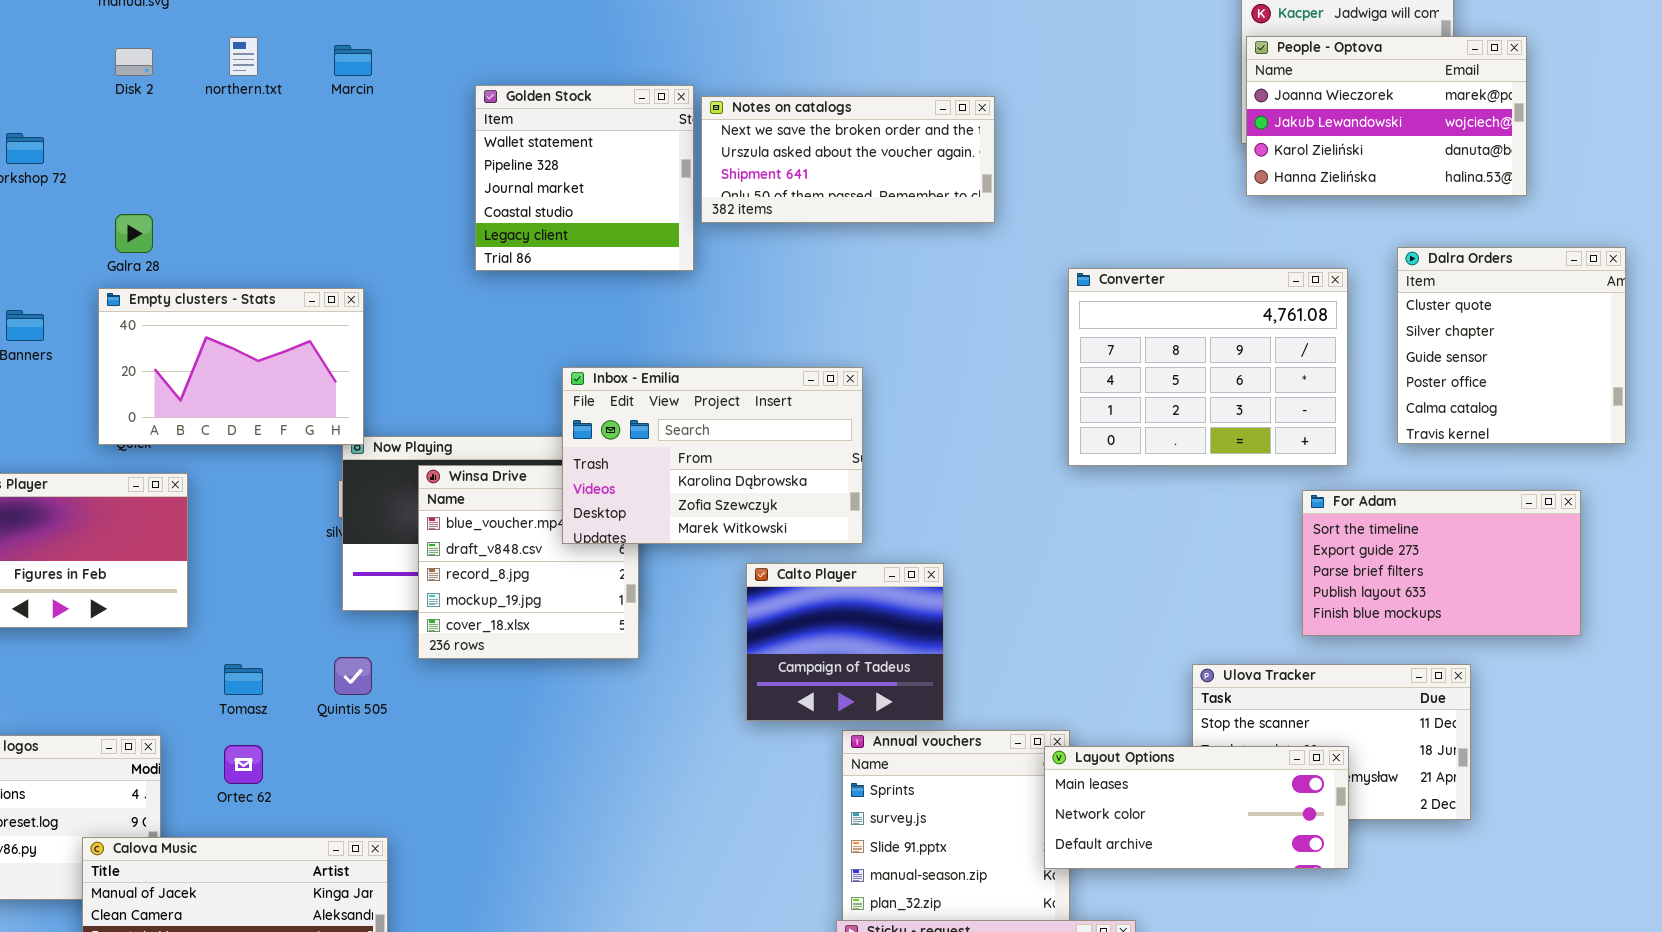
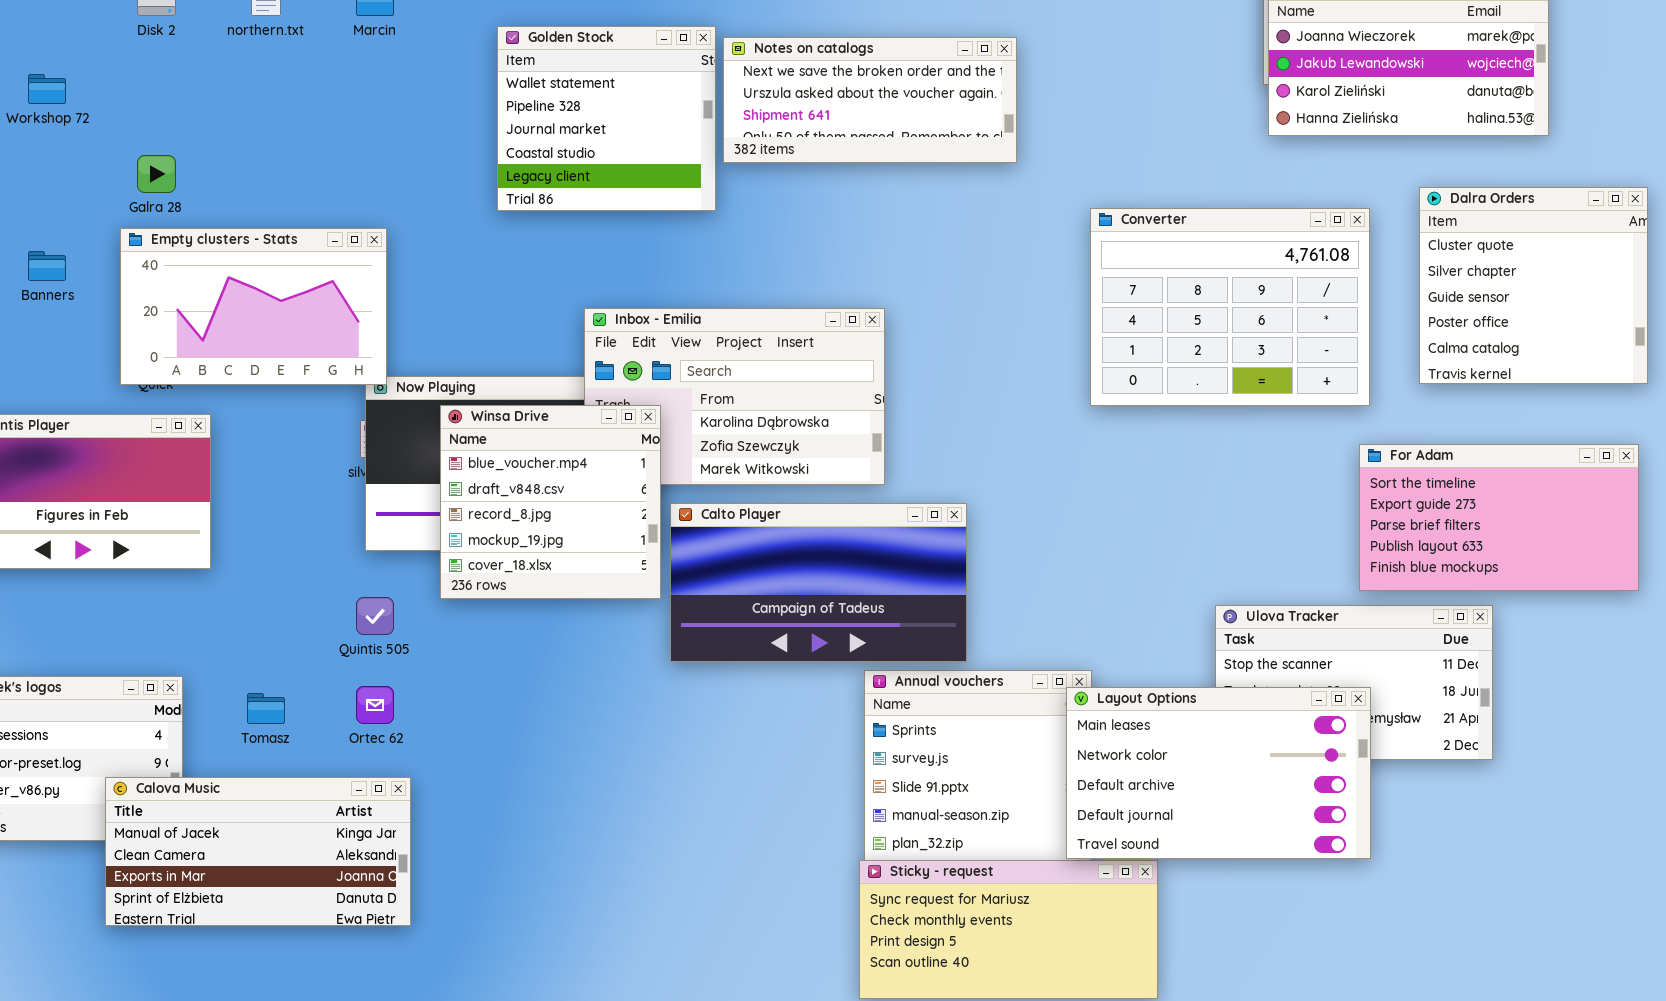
Winsa Drive: [418,465,639,659] -> [440,405,661,599], raised
For Adam: [1302,490,1581,636] -> [1359,444,1639,591], moved
Calto Player: [746,563,944,721] -> [670,503,967,662], resized
Tomasz: [224,664,263,695] -> [247,693,285,724], moved
Ortec 62: [224,745,263,784] -> [356,686,394,724], moved
Layout Options: [1044,746,1349,869] -> [1066,687,1371,859], resized

